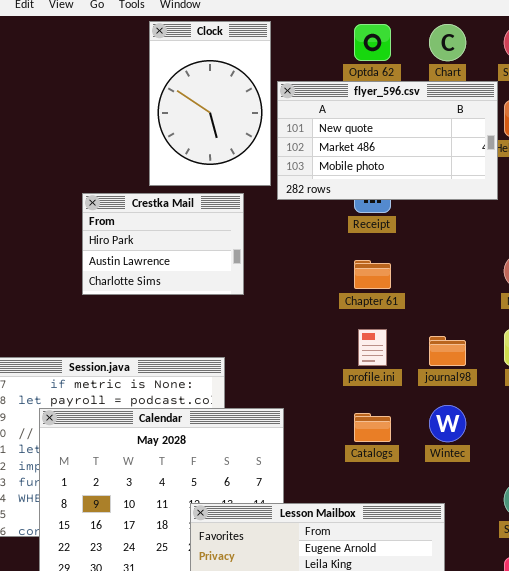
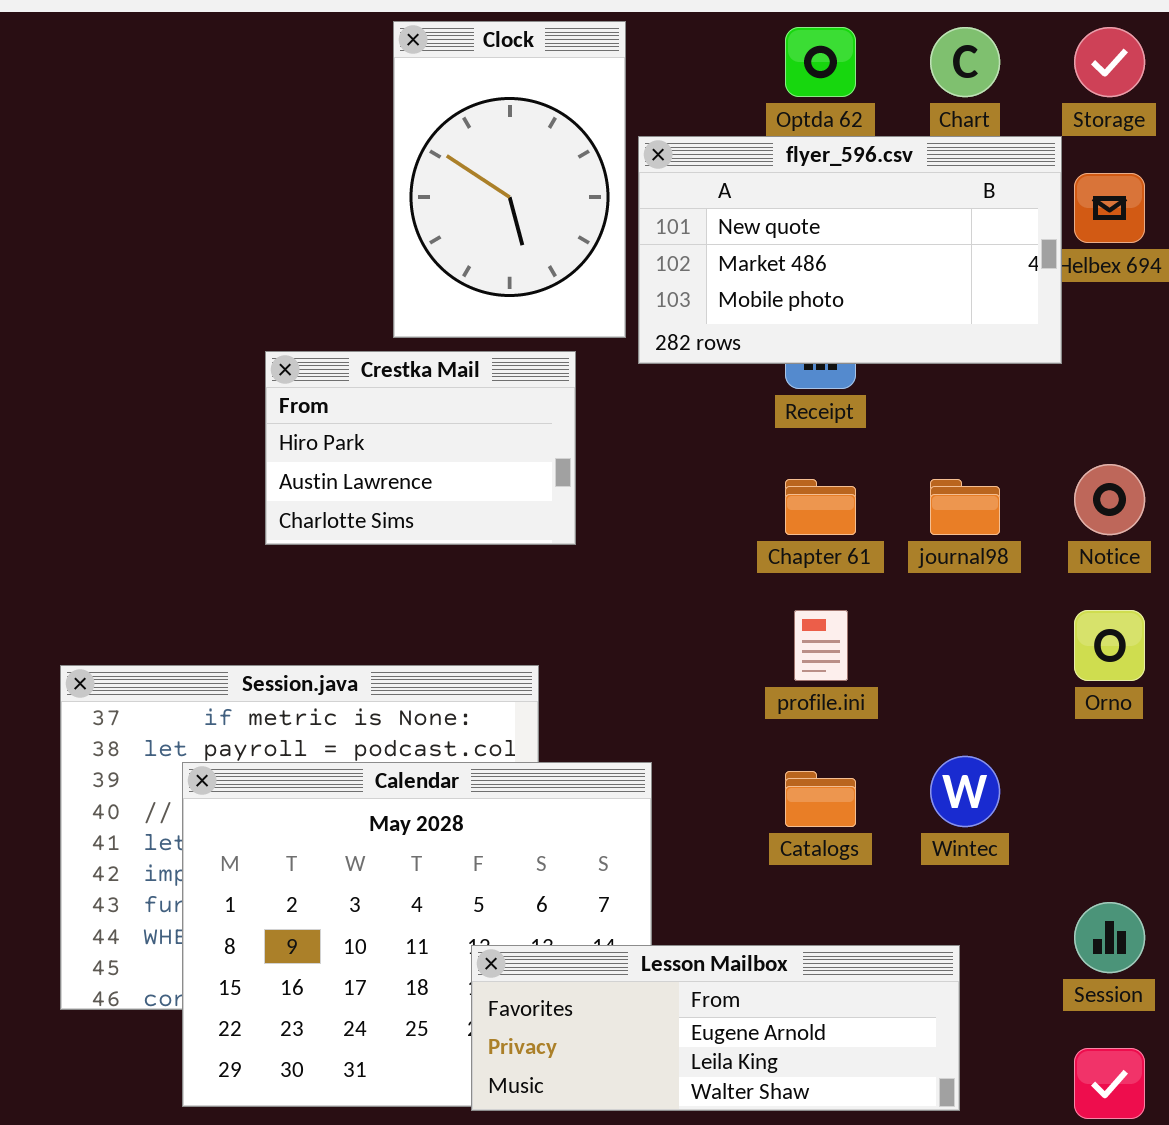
journal98: [429,336,466,366] -> [930,479,1000,535], moved

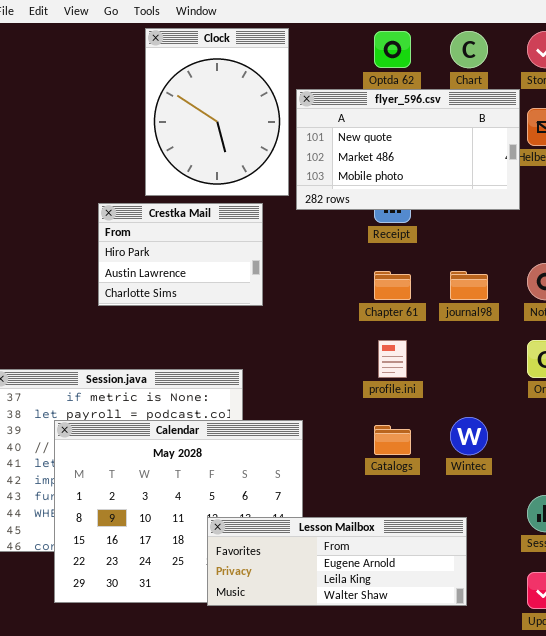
Clock: [393,21,626,338] -> [145,28,289,196], resized

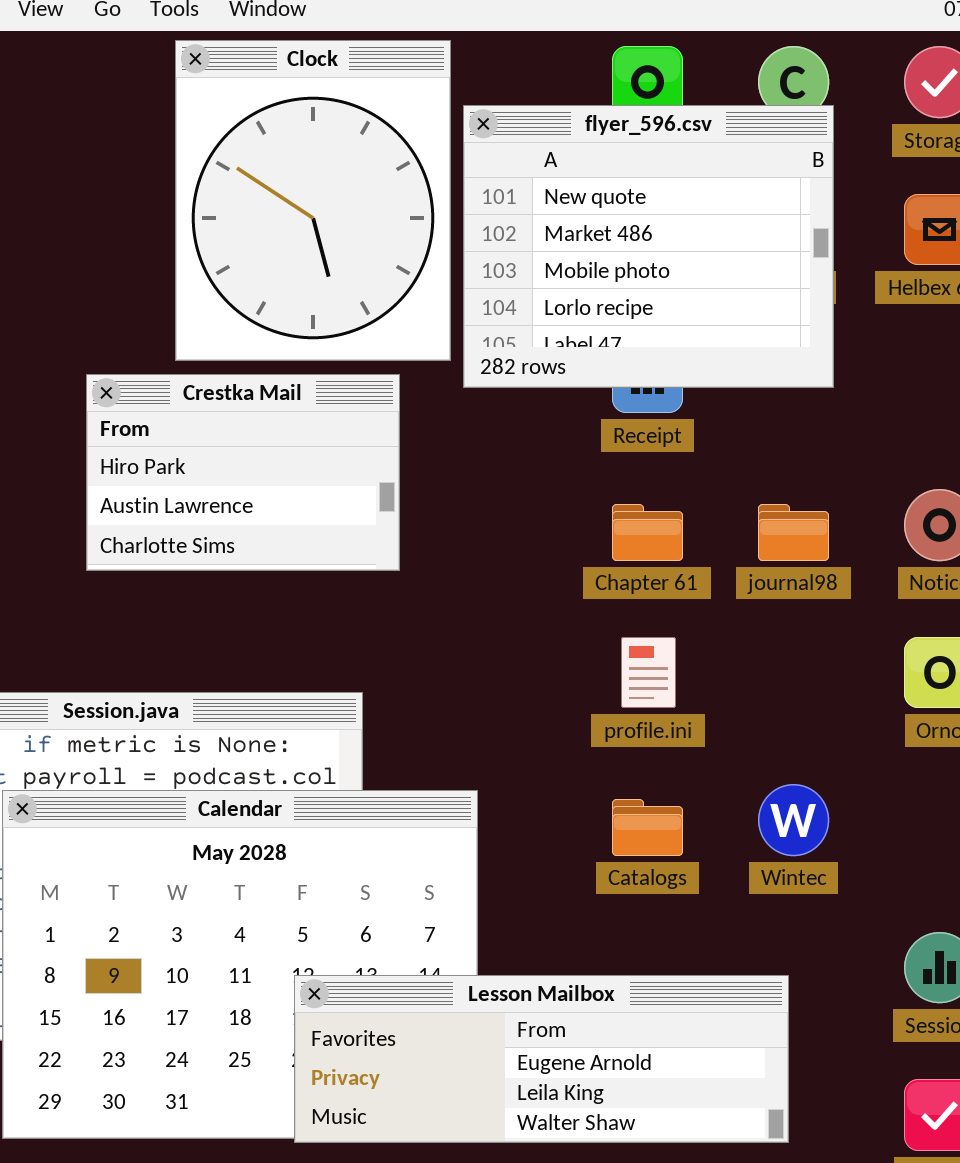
flyer_596.csv: [296,89,520,210] -> [463,105,834,388], resized

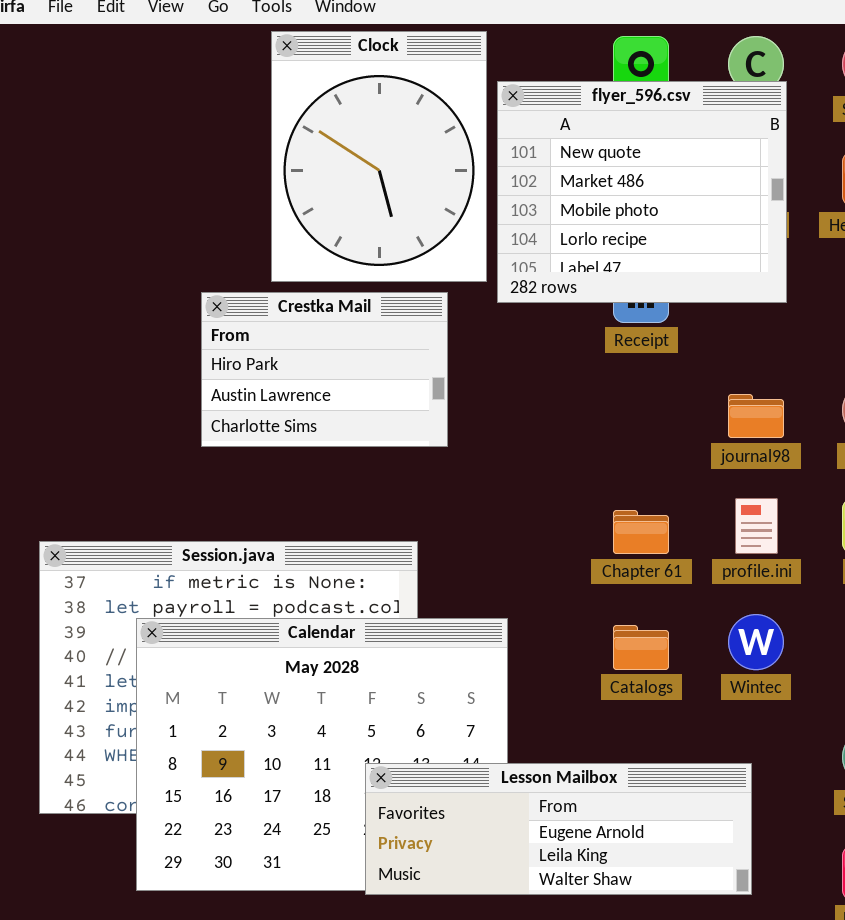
Chapter 61: [612,504,683,561] -> [613,510,669,554], moved
profile.ini: [621,637,676,708] -> [735,498,778,554], moved

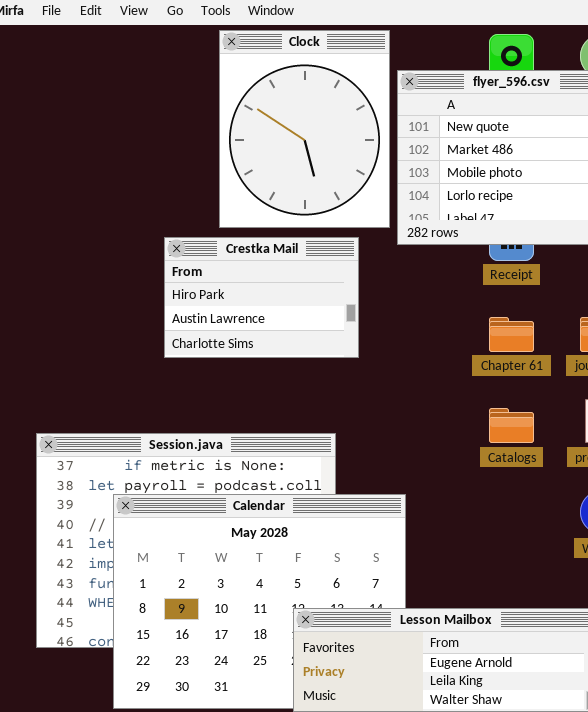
Chapter 61: [613,510,669,554] -> [489,317,534,352], moved
Catalogs: [613,625,669,670] -> [489,408,534,443], moved

